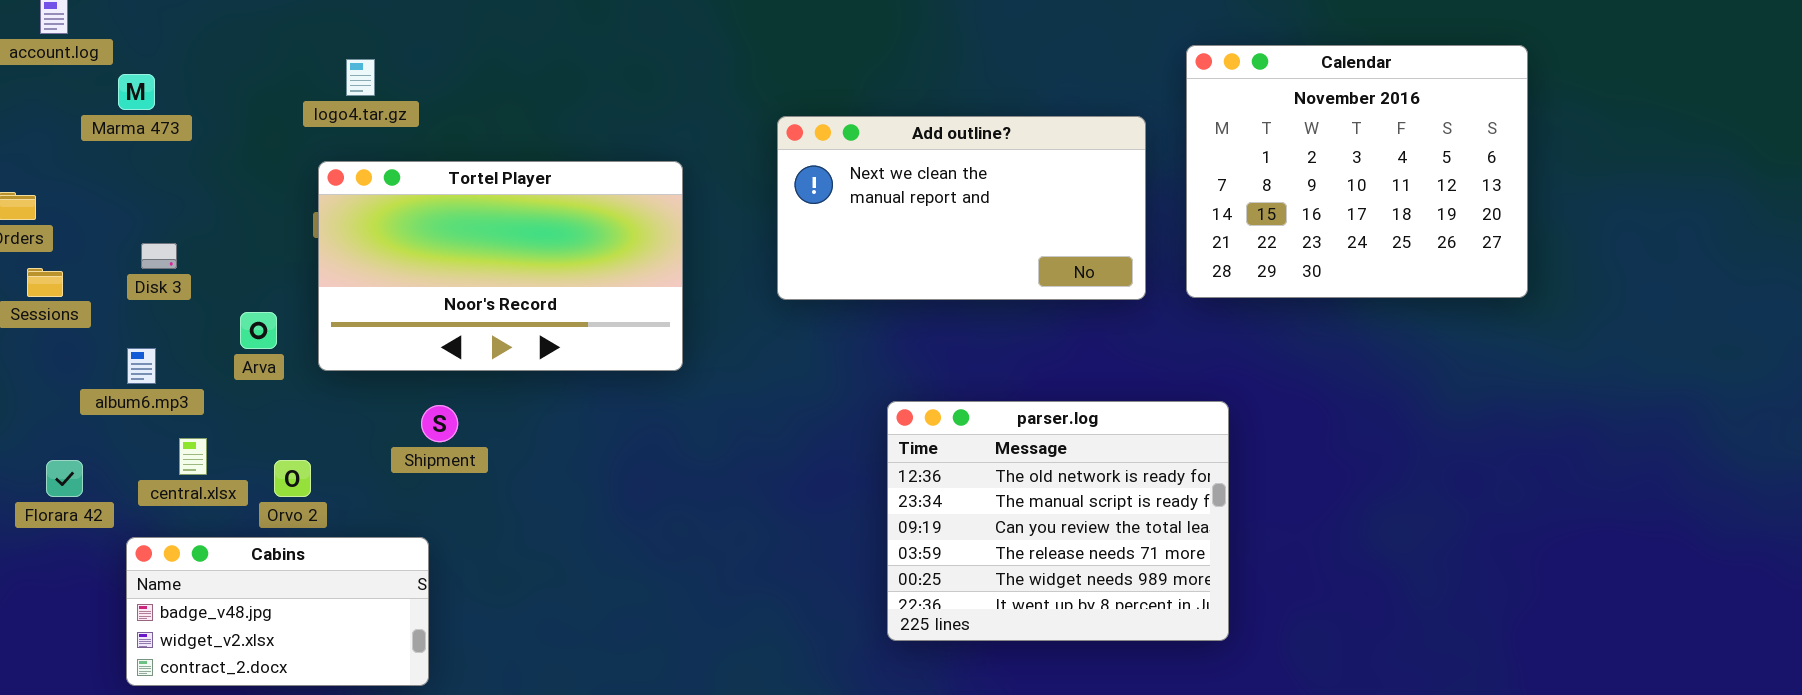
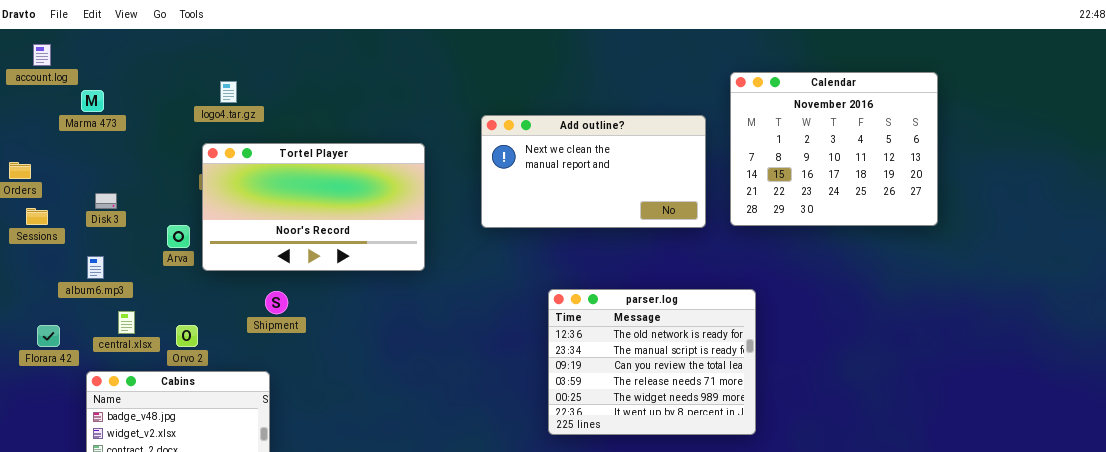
Arva: [240,312,277,349] -> [167,225,190,248], moved

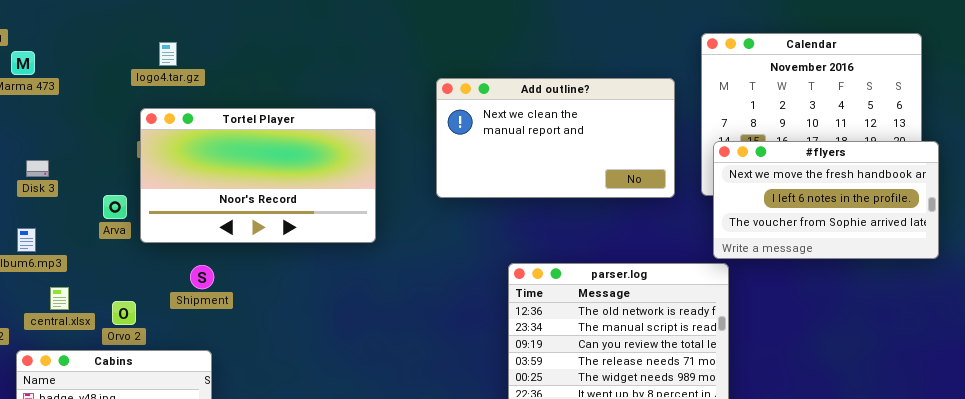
#flyers: none -> [713,141,939,259], opened
Shipment: [265,291,288,314] -> [190,265,214,289], moved

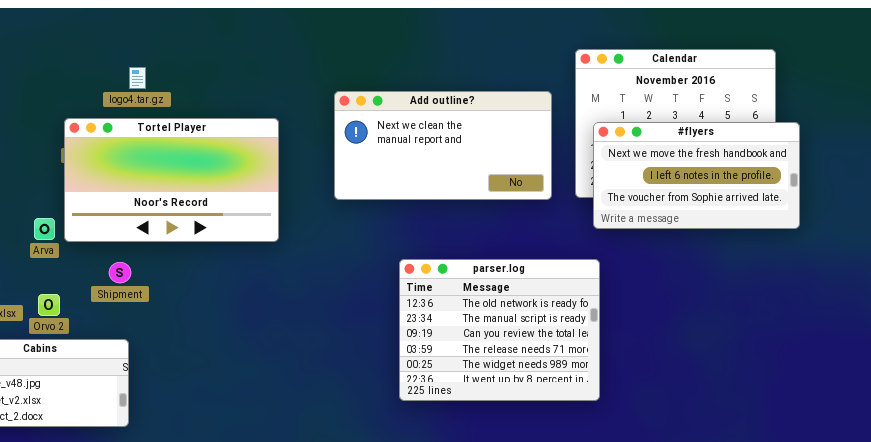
logo4.tar.gz: [159,42,177,66] -> [129,67,146,89], moved
#flyers: [713,141,939,259] -> [593,122,800,229], moved
Arva: [103,195,127,219] -> [34,218,55,240], moved

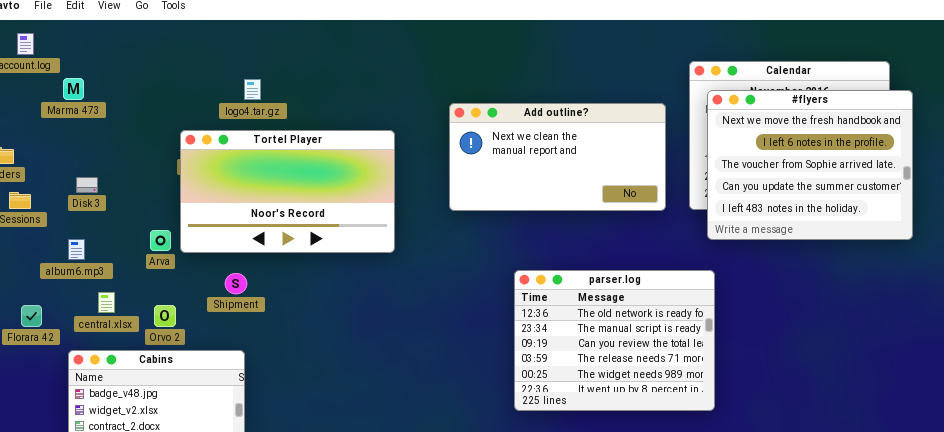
#flyers: [593,122,800,229] -> [707,90,913,240], resized

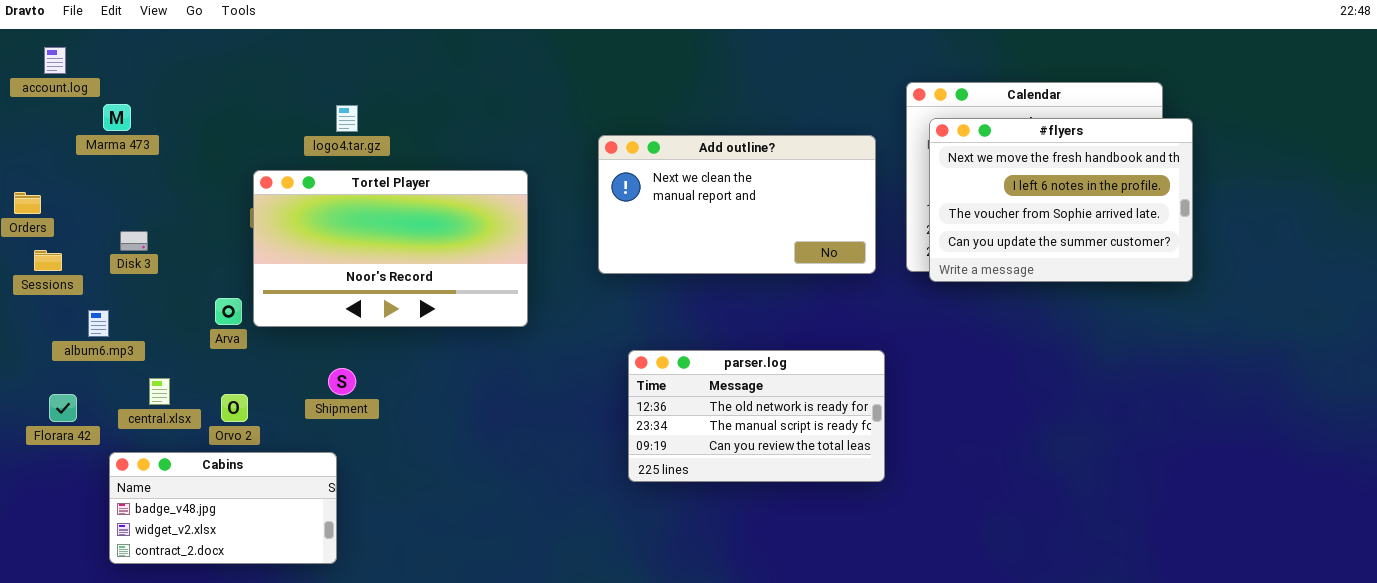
#flyers: [707,90,913,240] -> [929,118,1193,282], resized
album6.mp3: [68,239,85,260] -> [88,310,109,337], moved
parser.log: [514,270,715,411] -> [628,350,885,482], moved, resized
Shipment: [225,273,247,294] -> [328,368,356,395], moved

